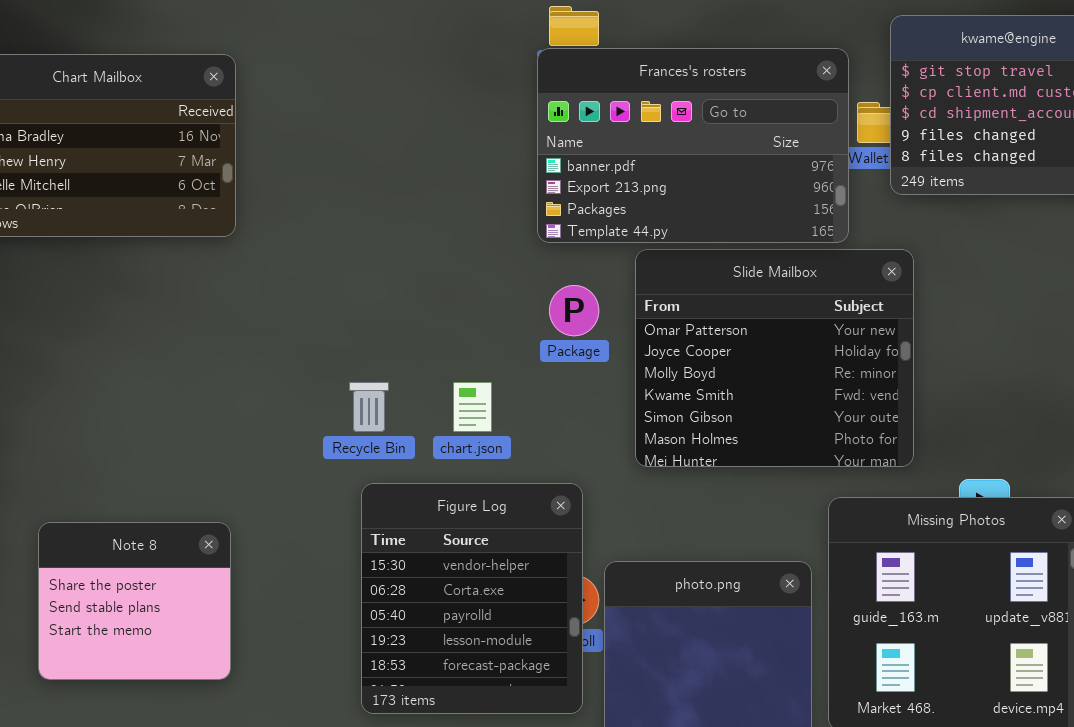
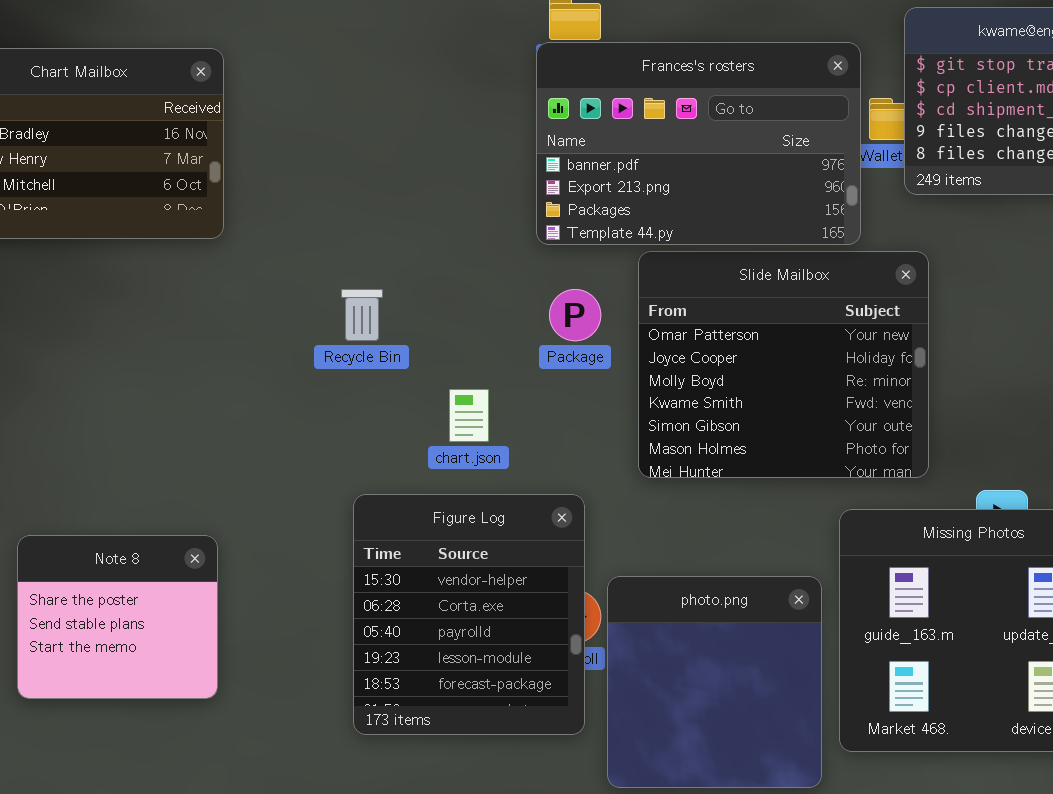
Recycle Bin: [349,382,389,432] -> [341,289,383,341], moved

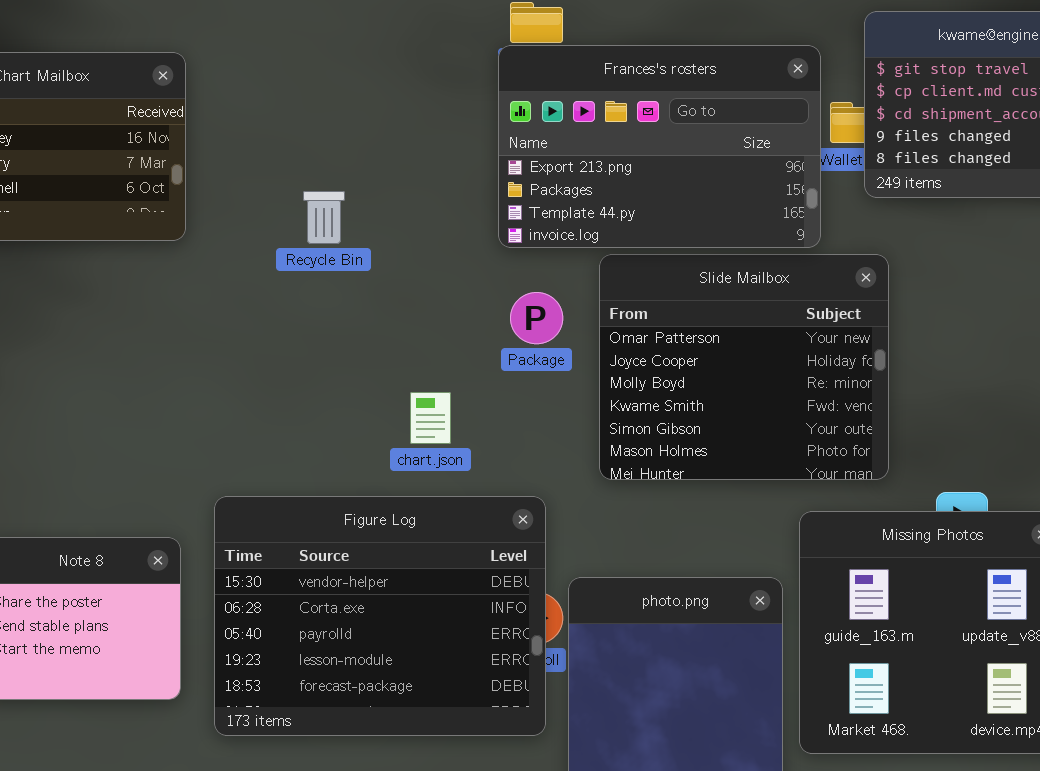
Frances's rosters: [536,42,861,245] -> [498,45,821,248], scrolled down 1 row
Recycle Bin: [341,289,383,341] -> [303,191,345,244], moved
Figure Log: [353,494,585,735] -> [214,496,546,736], resized

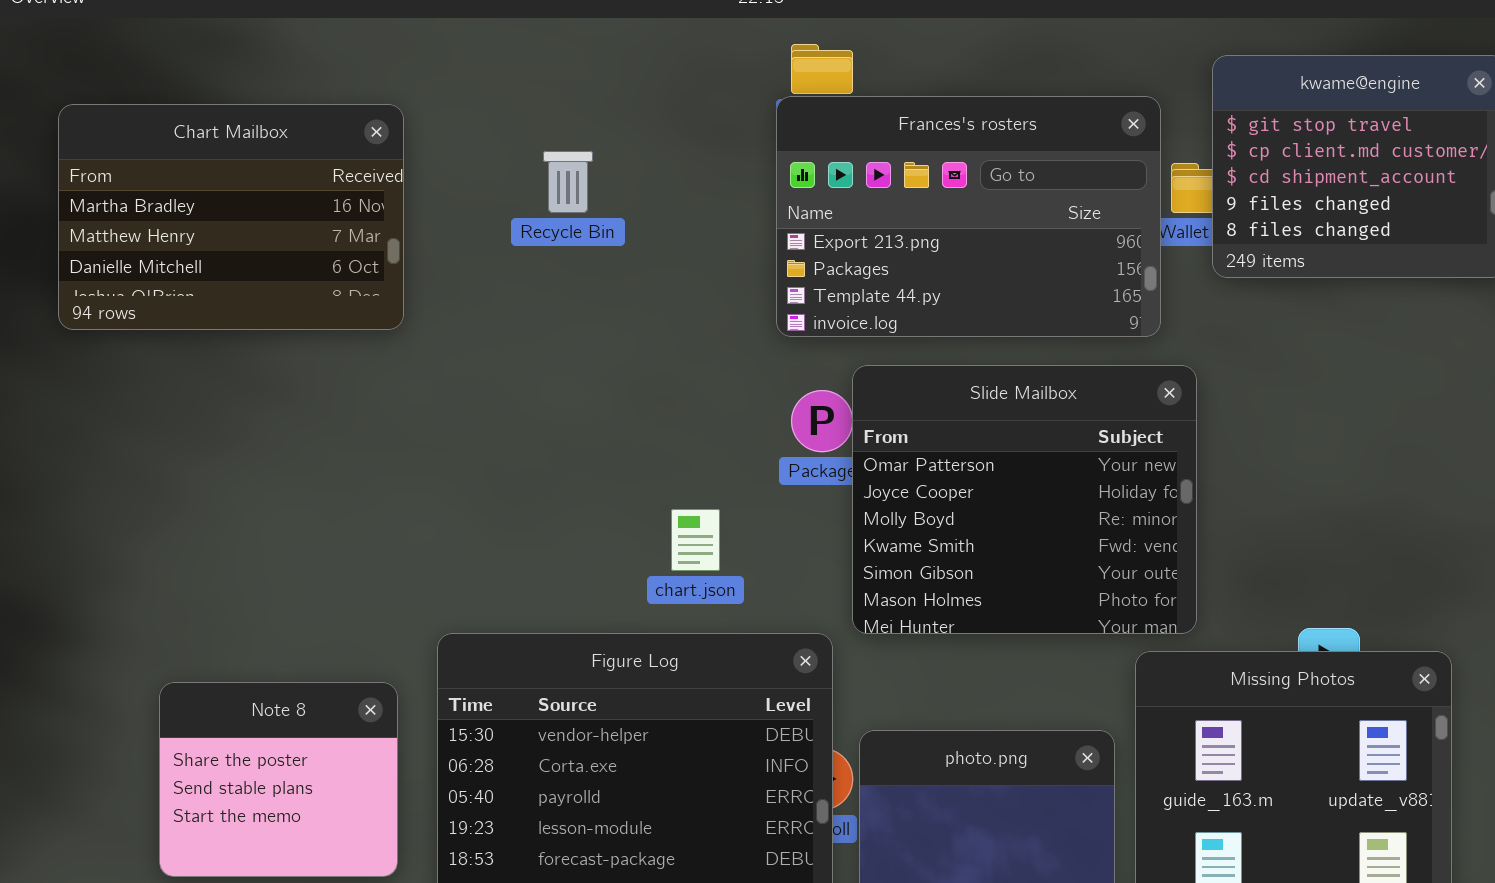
Recycle Bin: [303,191,345,244] -> [543,151,593,213], moved
Slide Mailbox: [599,254,889,480] -> [852,365,1197,634], moved

